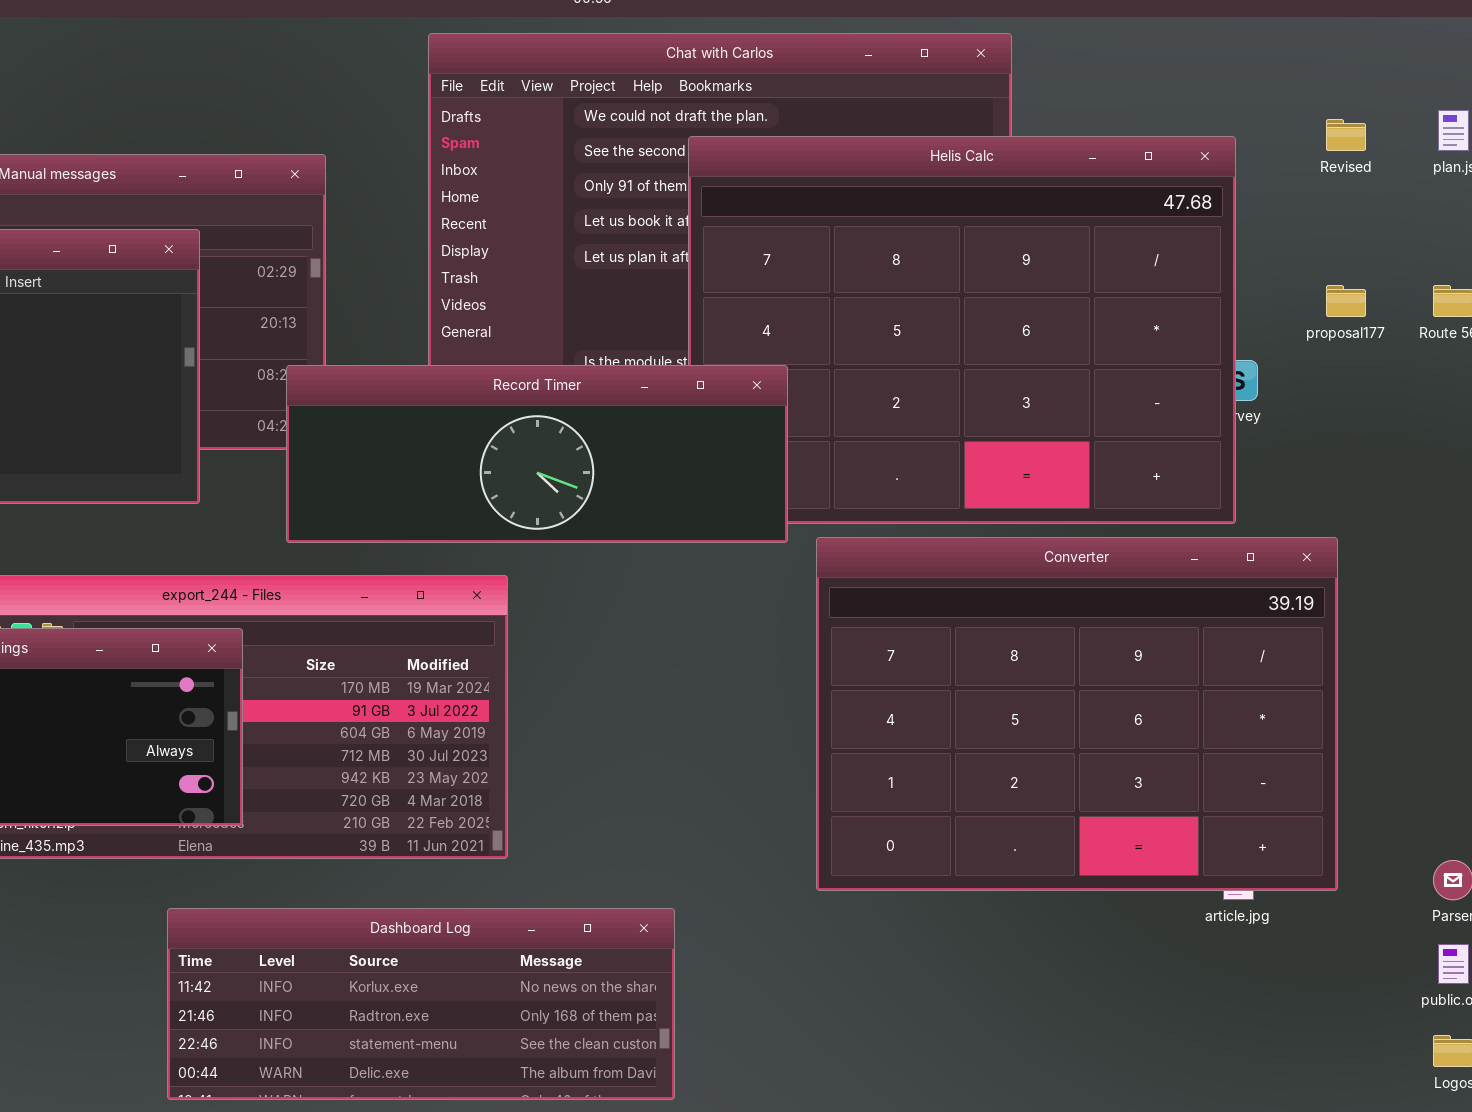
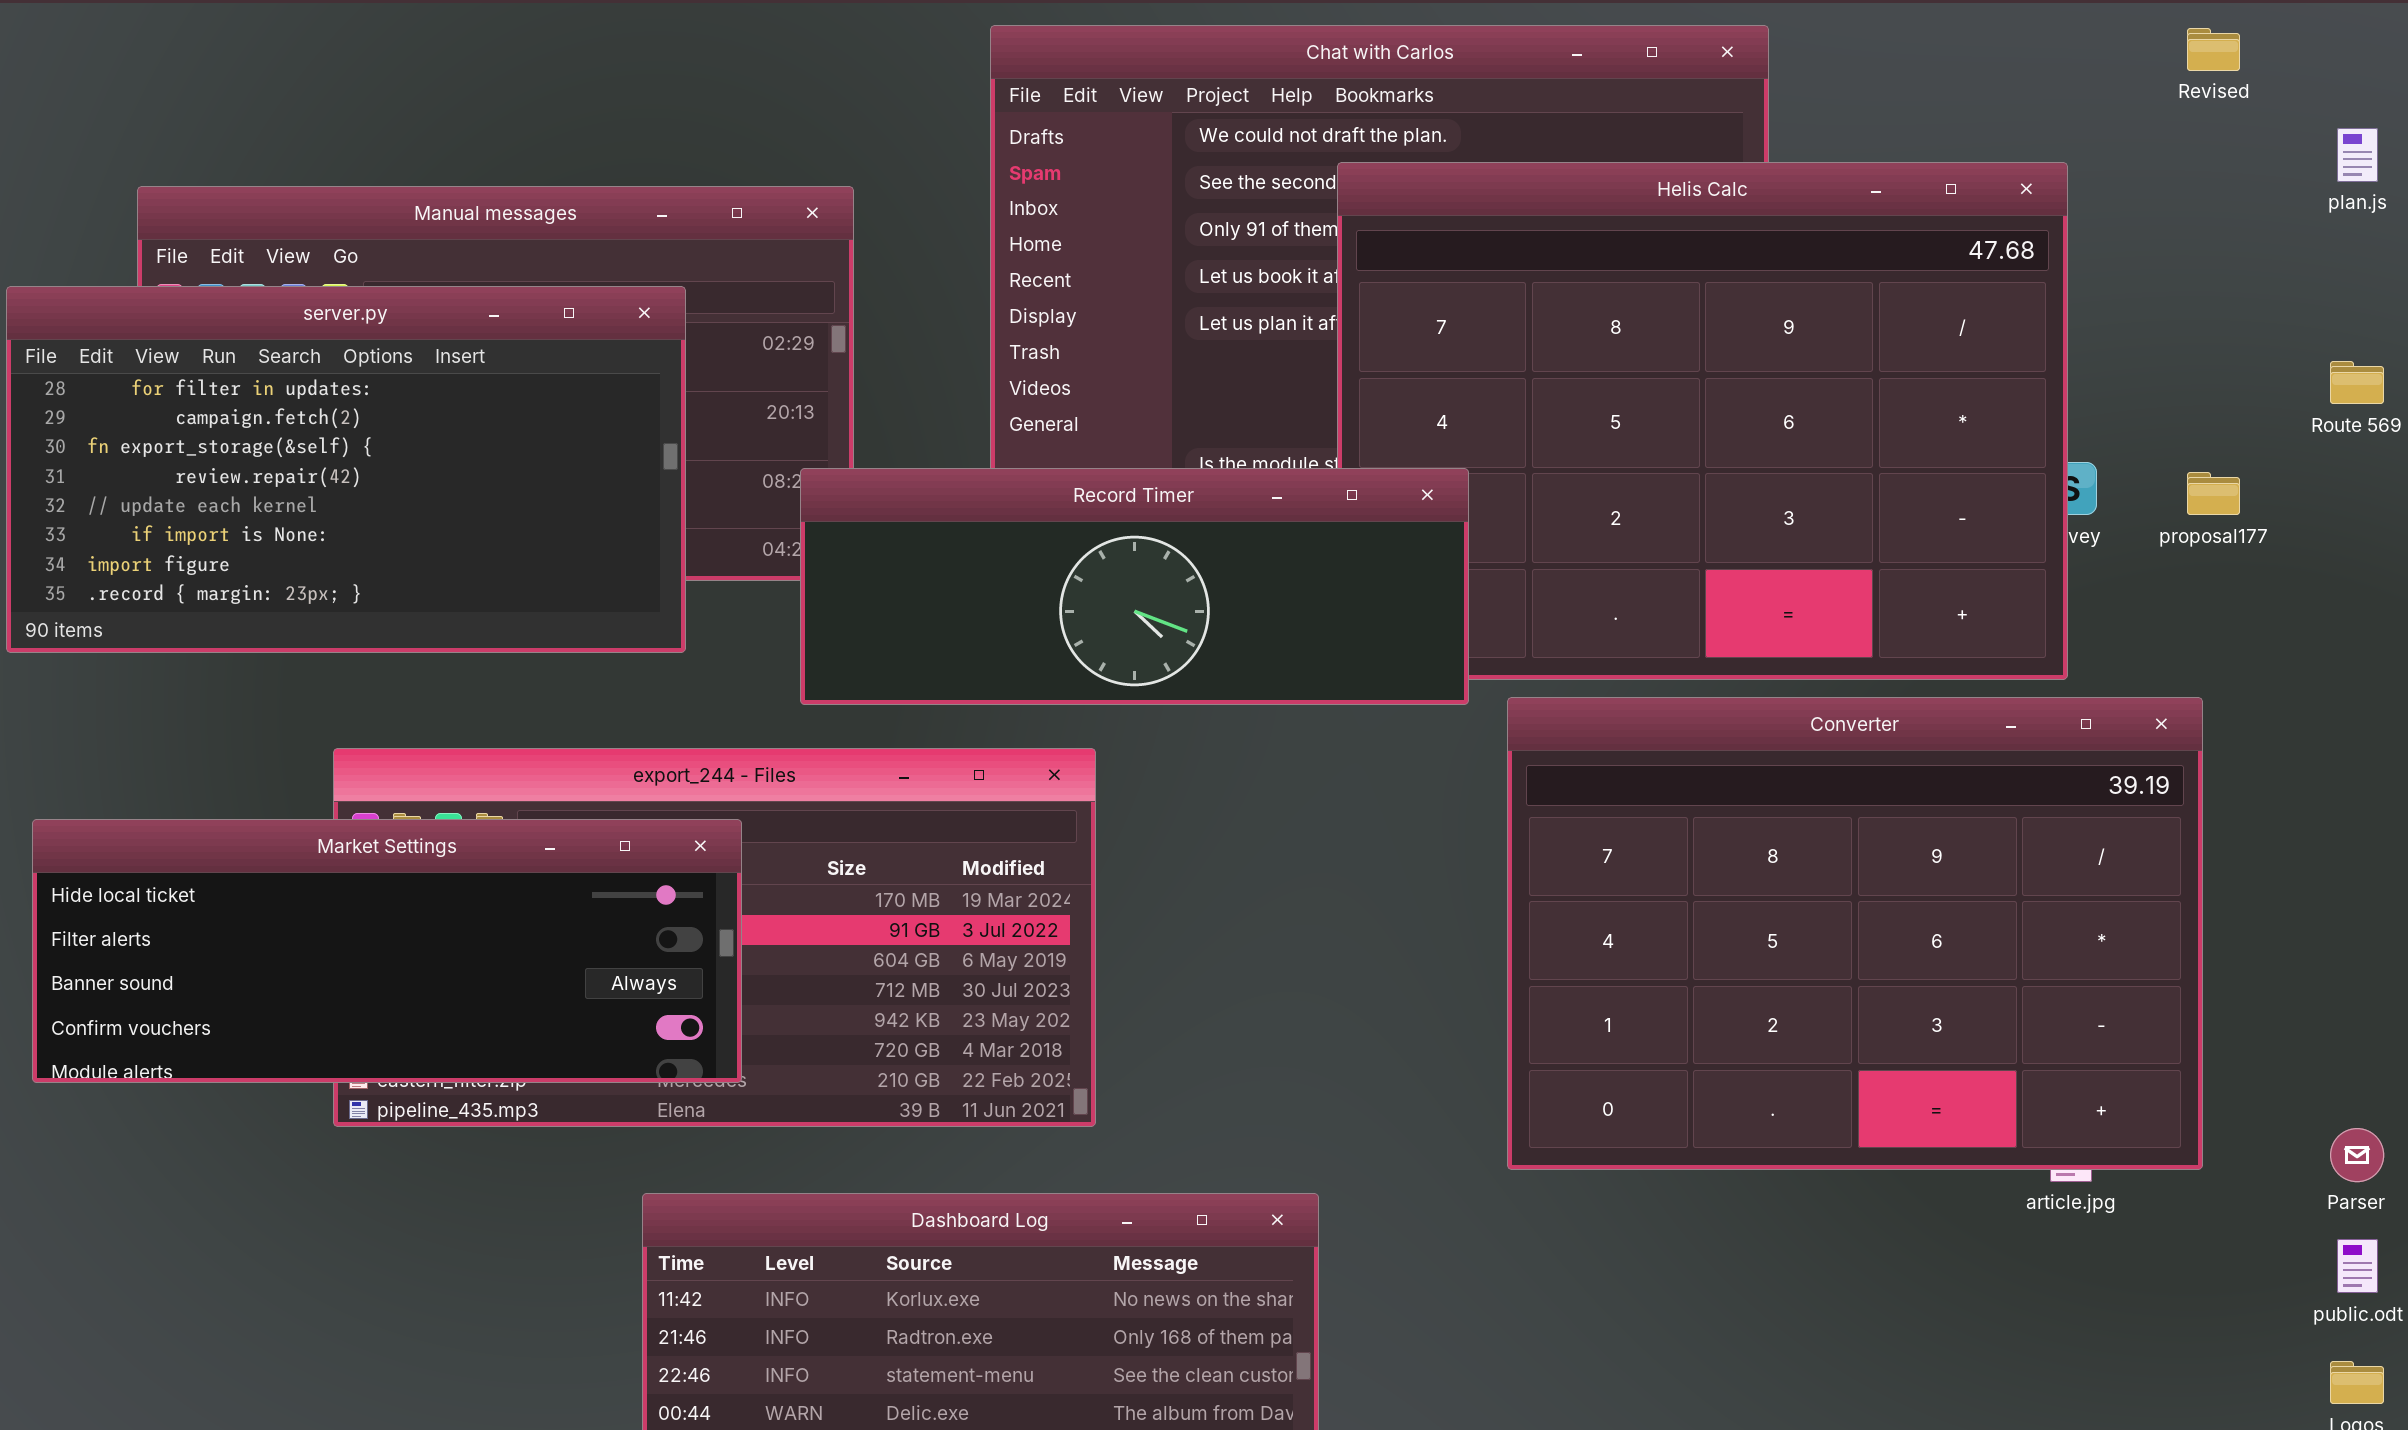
Revised: [1326,119,1366,151] -> [2187,28,2240,71], moved
proposal177: [1326,285,1366,317] -> [2187,472,2240,515], moved

